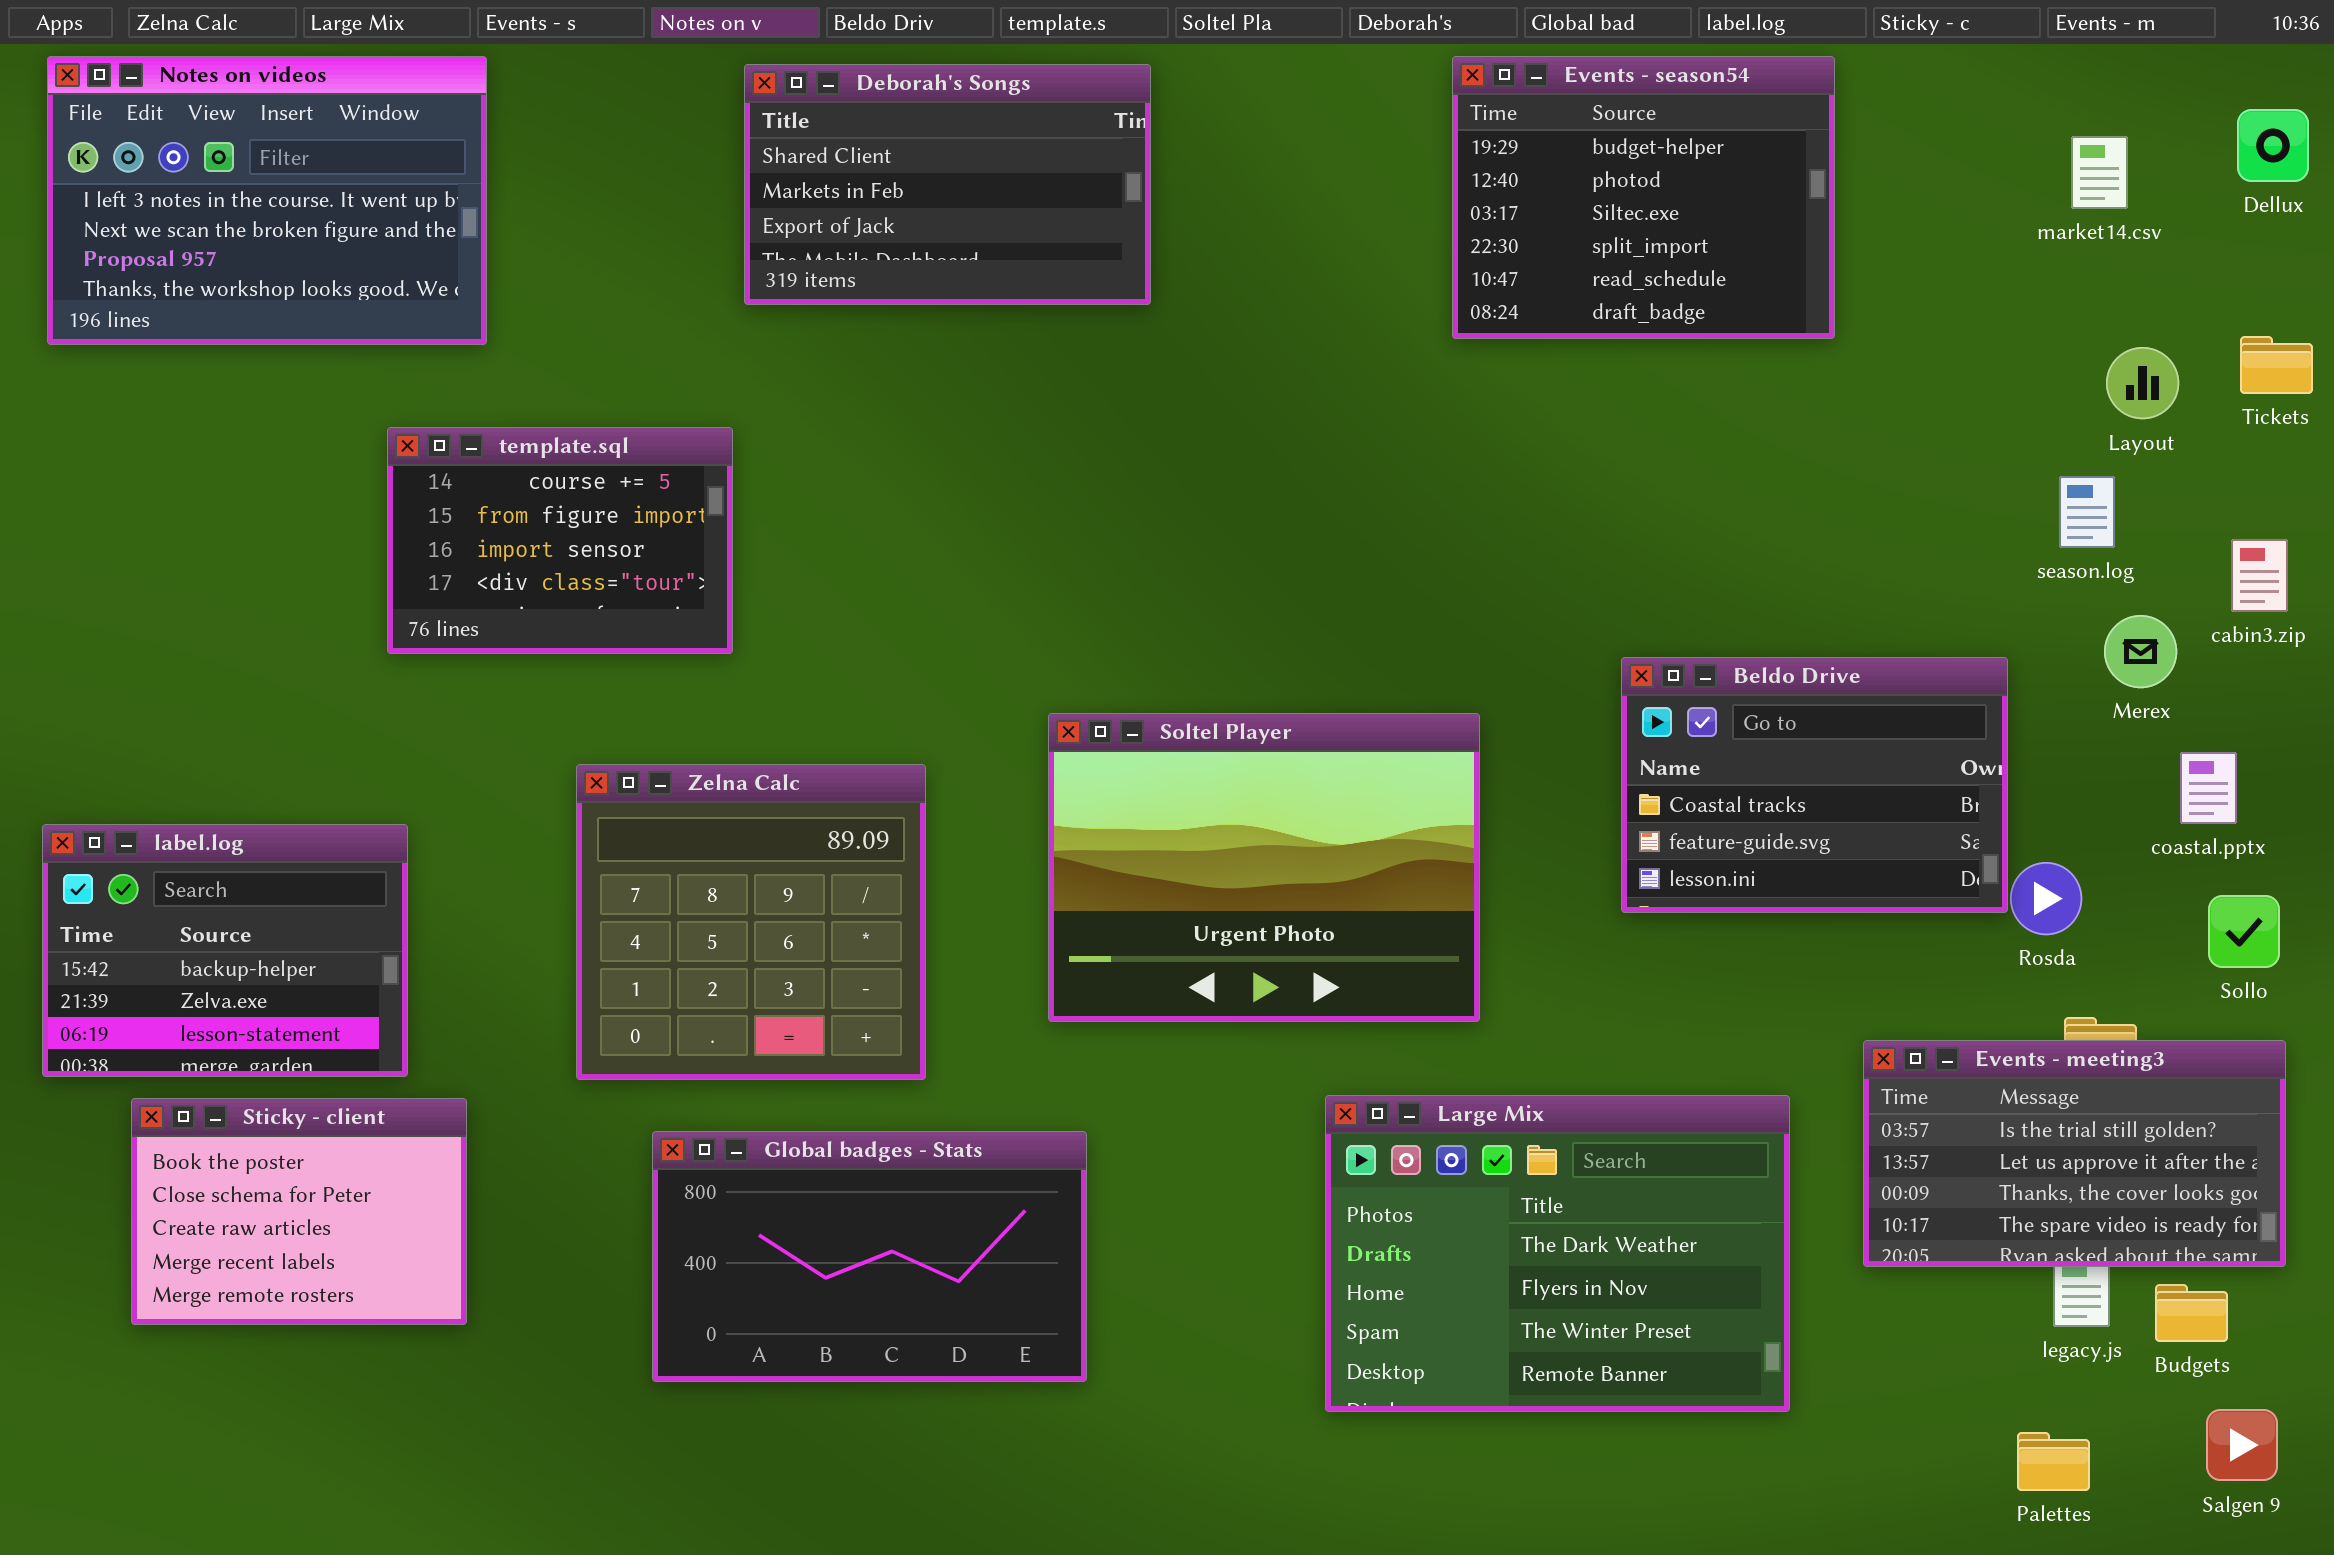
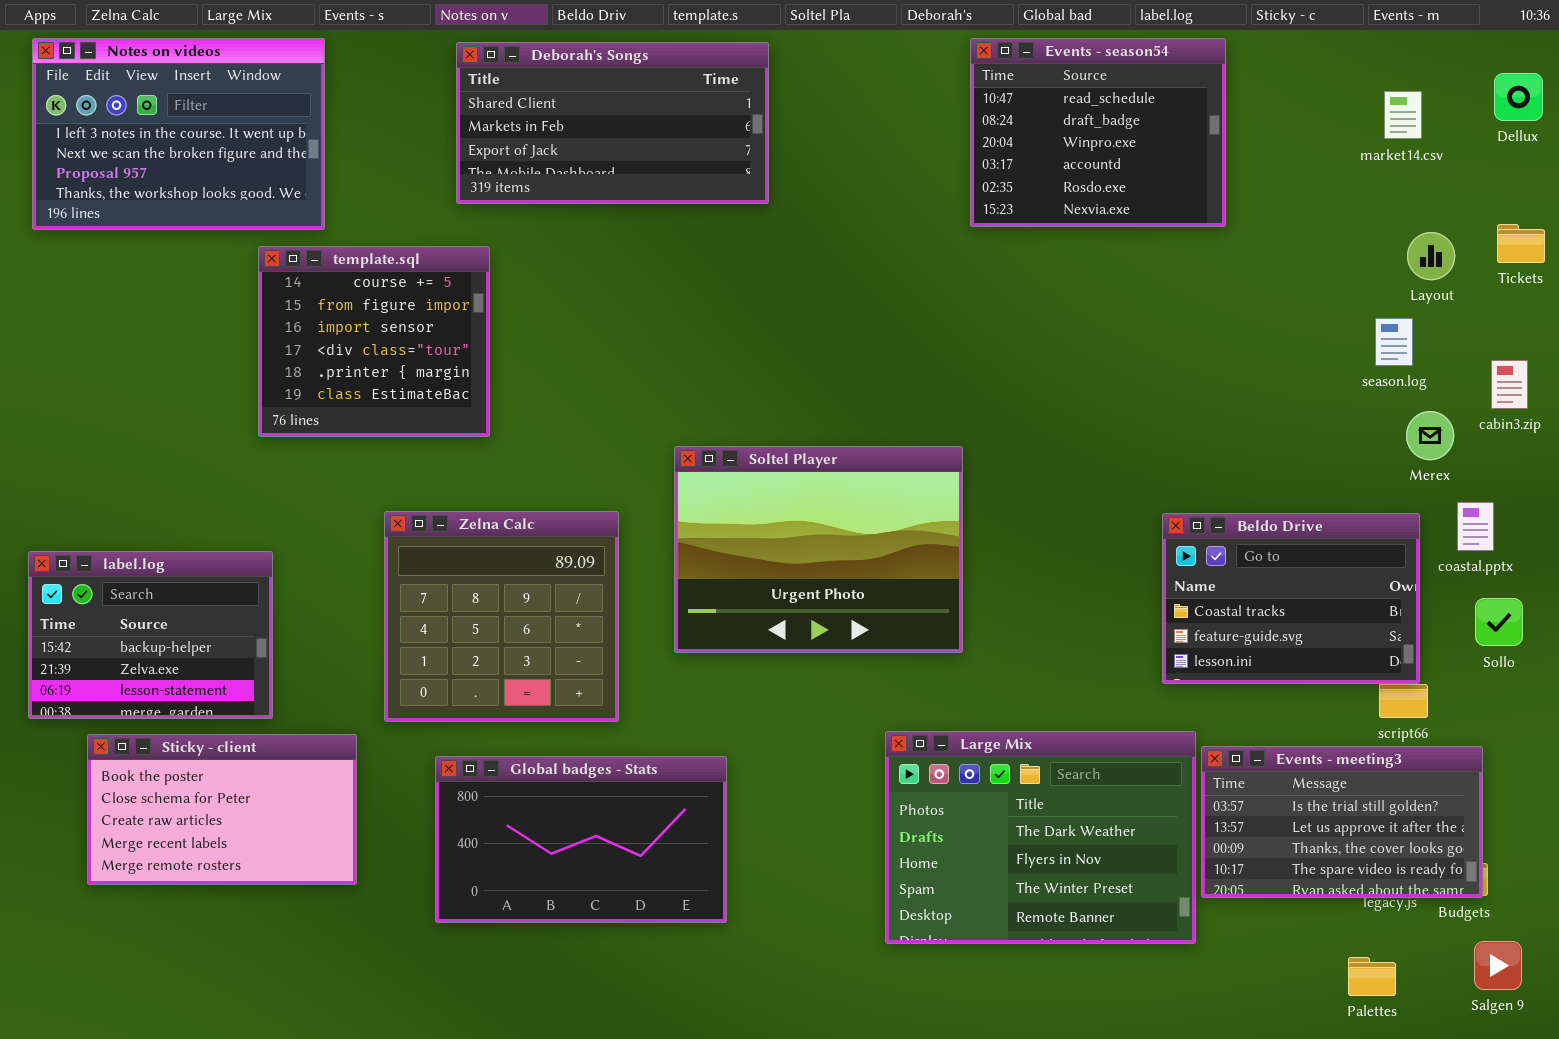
Events - season54: [1452,56,1835,339] -> [970,38,1226,227], scrolled down 4 rows
Deborah's Songs: [744,64,1151,305] -> [456,42,769,204], resized
template.sql: [387,427,733,654] -> [258,246,490,437], resized
Beldo Drive: [1621,657,2008,913] -> [1162,513,1420,684], moved
Soltel Player: [1048,713,1480,1022] -> [674,446,963,653], moved
Events - meeting3: [1863,1040,2286,1267] -> [1201,746,1483,898], moved
Sticky - client: [131,1098,467,1325] -> [87,734,357,885], resized

